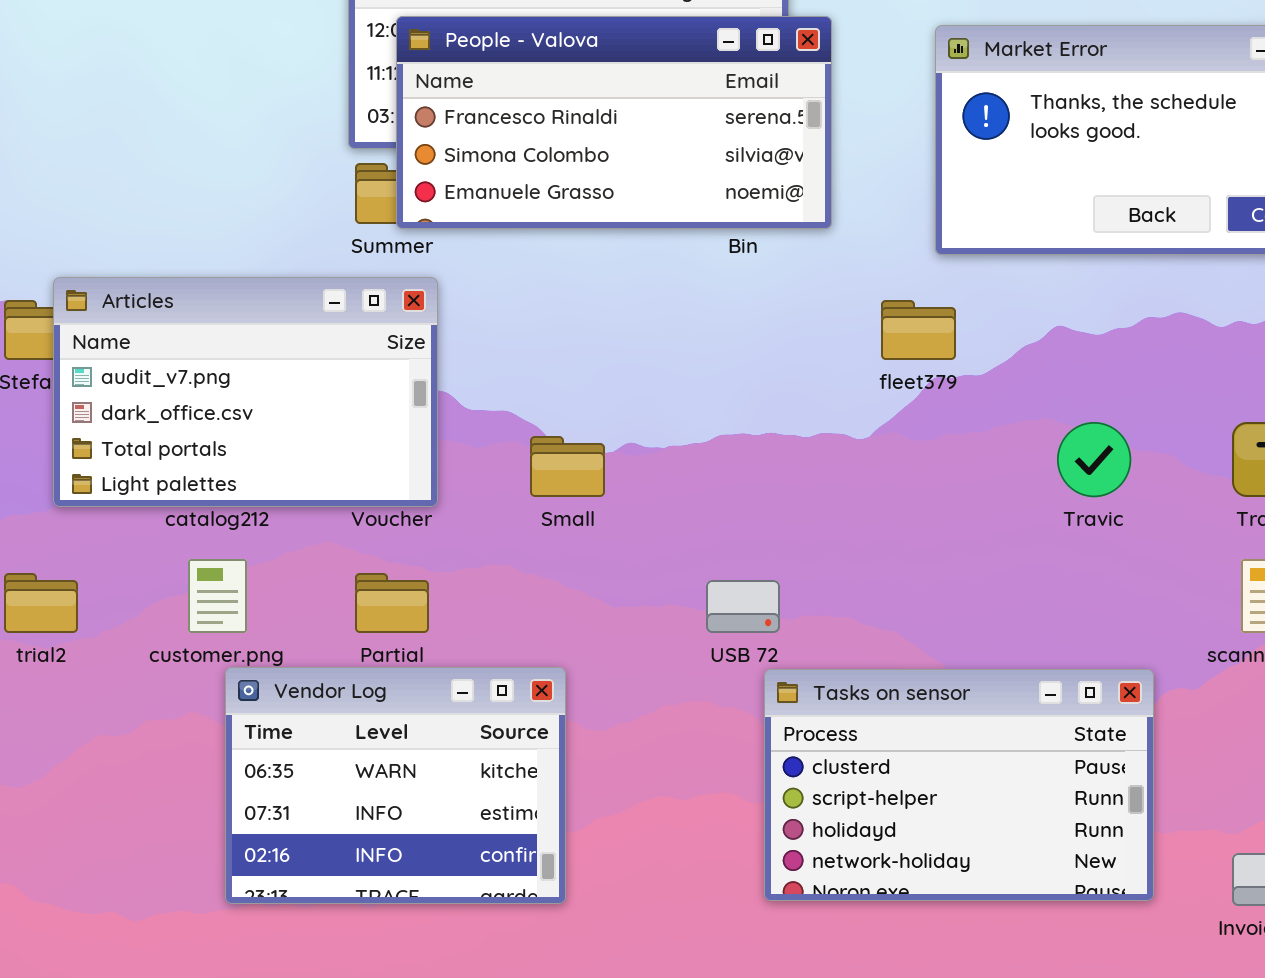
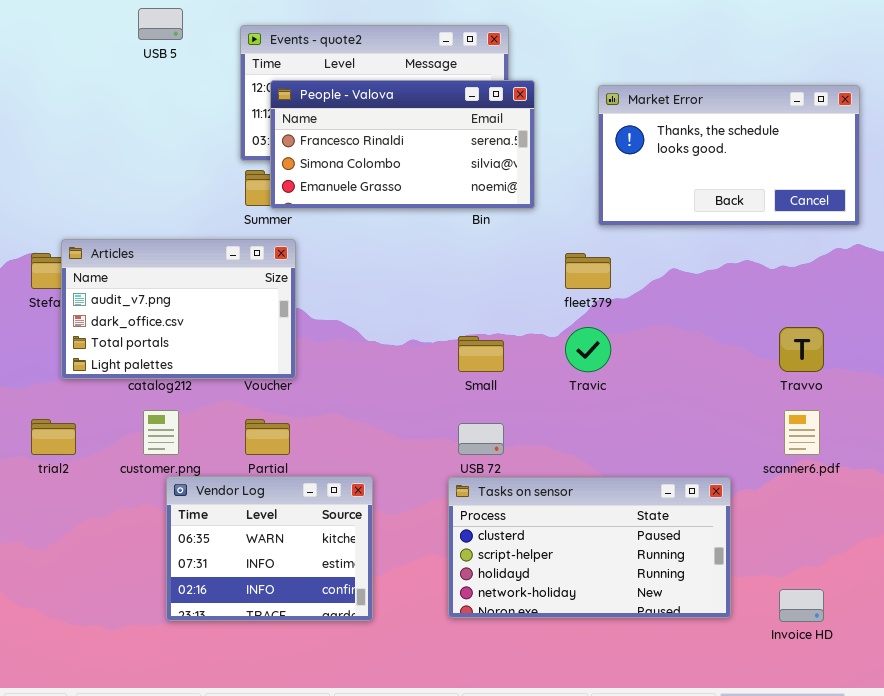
Travic: [1057,422,1131,497] -> [565,327,611,372], moved
Small: [530,436,605,497] -> [458,336,504,372], moved
Tasks on sensor: [764,669,1154,901] -> [448,477,731,618], resized

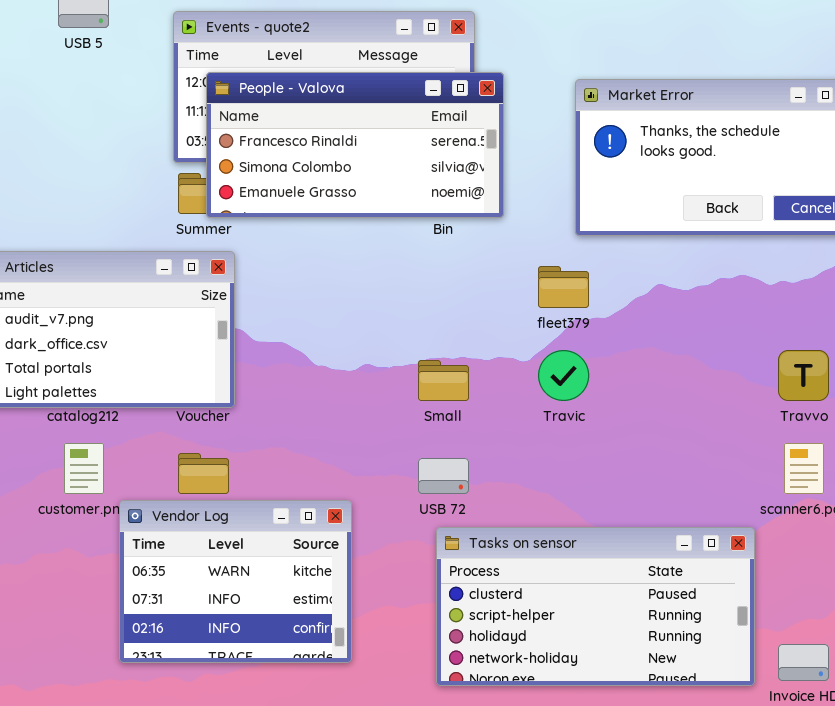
Vendor Log: [166,476,373,621] -> [119,500,352,663], moved
Tasks on sensor: [448,477,731,618] -> [436,527,755,686], moved

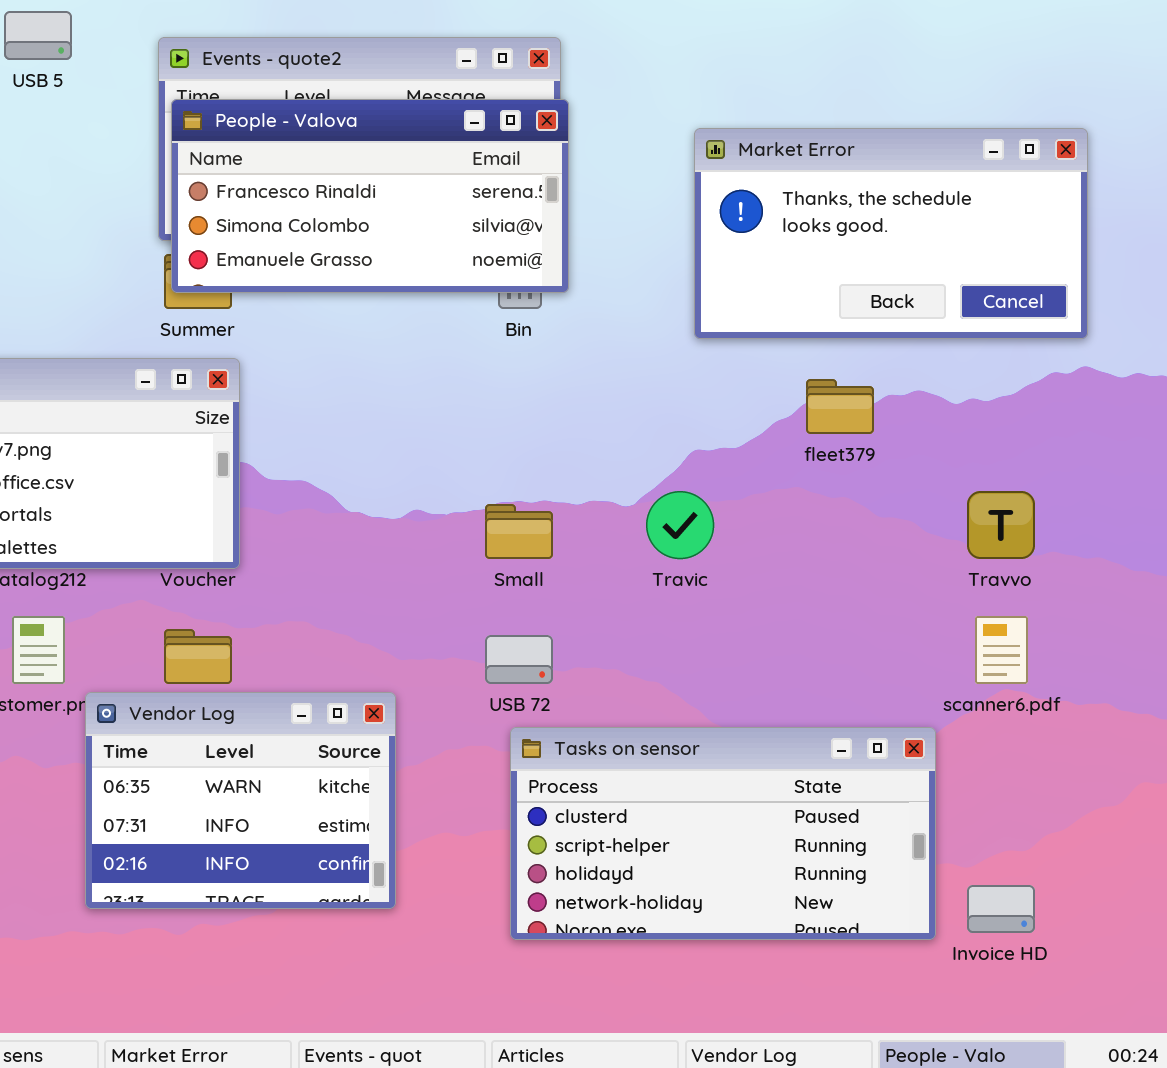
People - Valova: [206,72,504,218] -> [171,99,569,293], moved
fleet379: [538,266,589,308] -> [806,379,874,434], moved

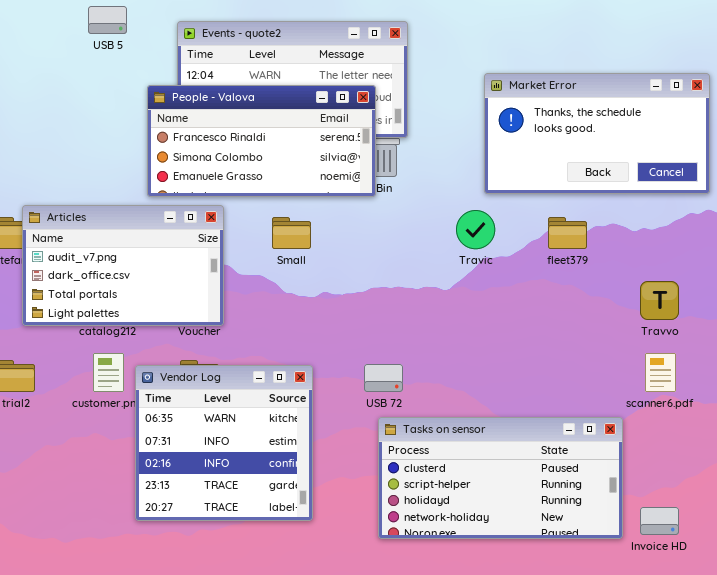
People - Valova: [171,99,569,293] -> [147,85,376,197], moved
Travic: [646,491,714,559] -> [456,210,495,249], moved
Small: [485,504,553,559] -> [272,217,311,249], moved
Vendor Log: [85,692,396,909] -> [135,365,313,521], resized

